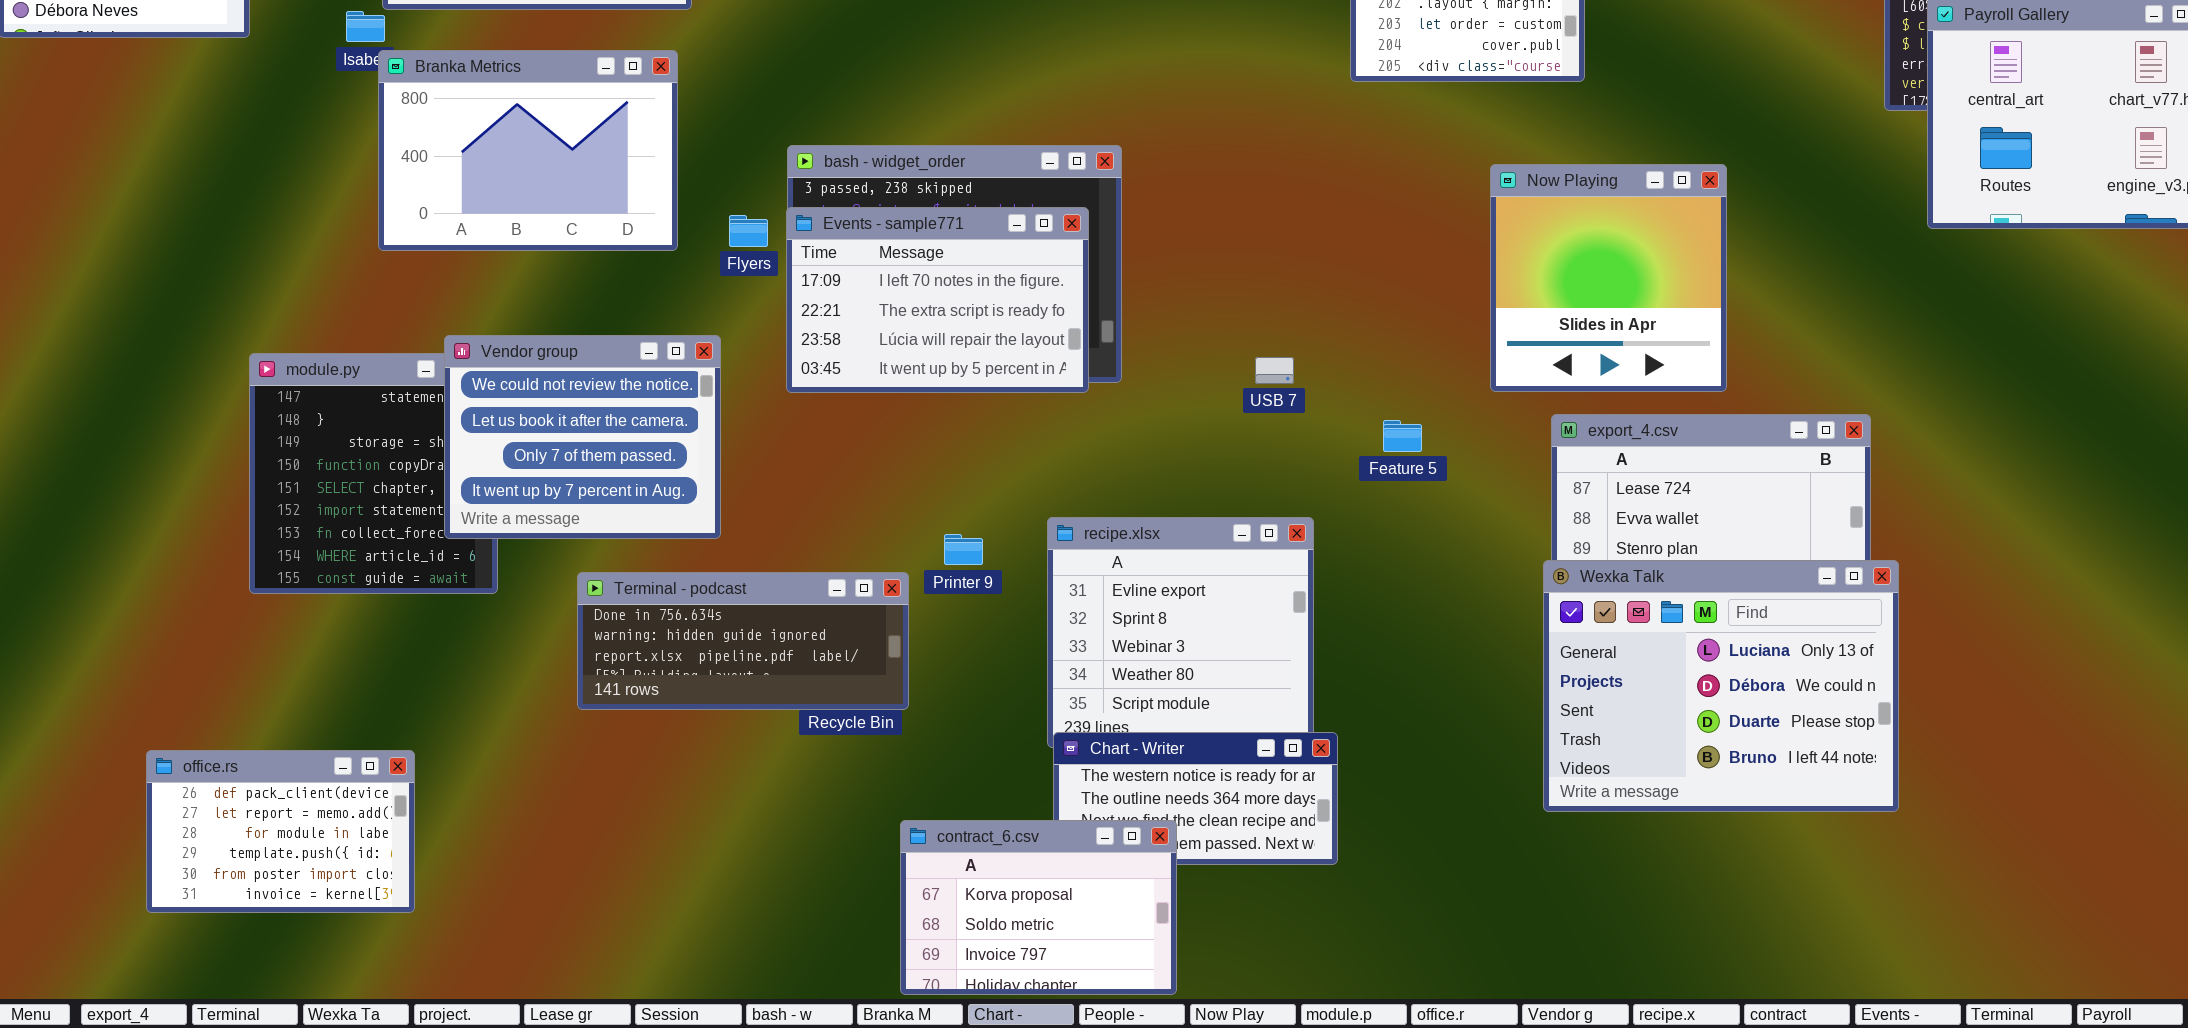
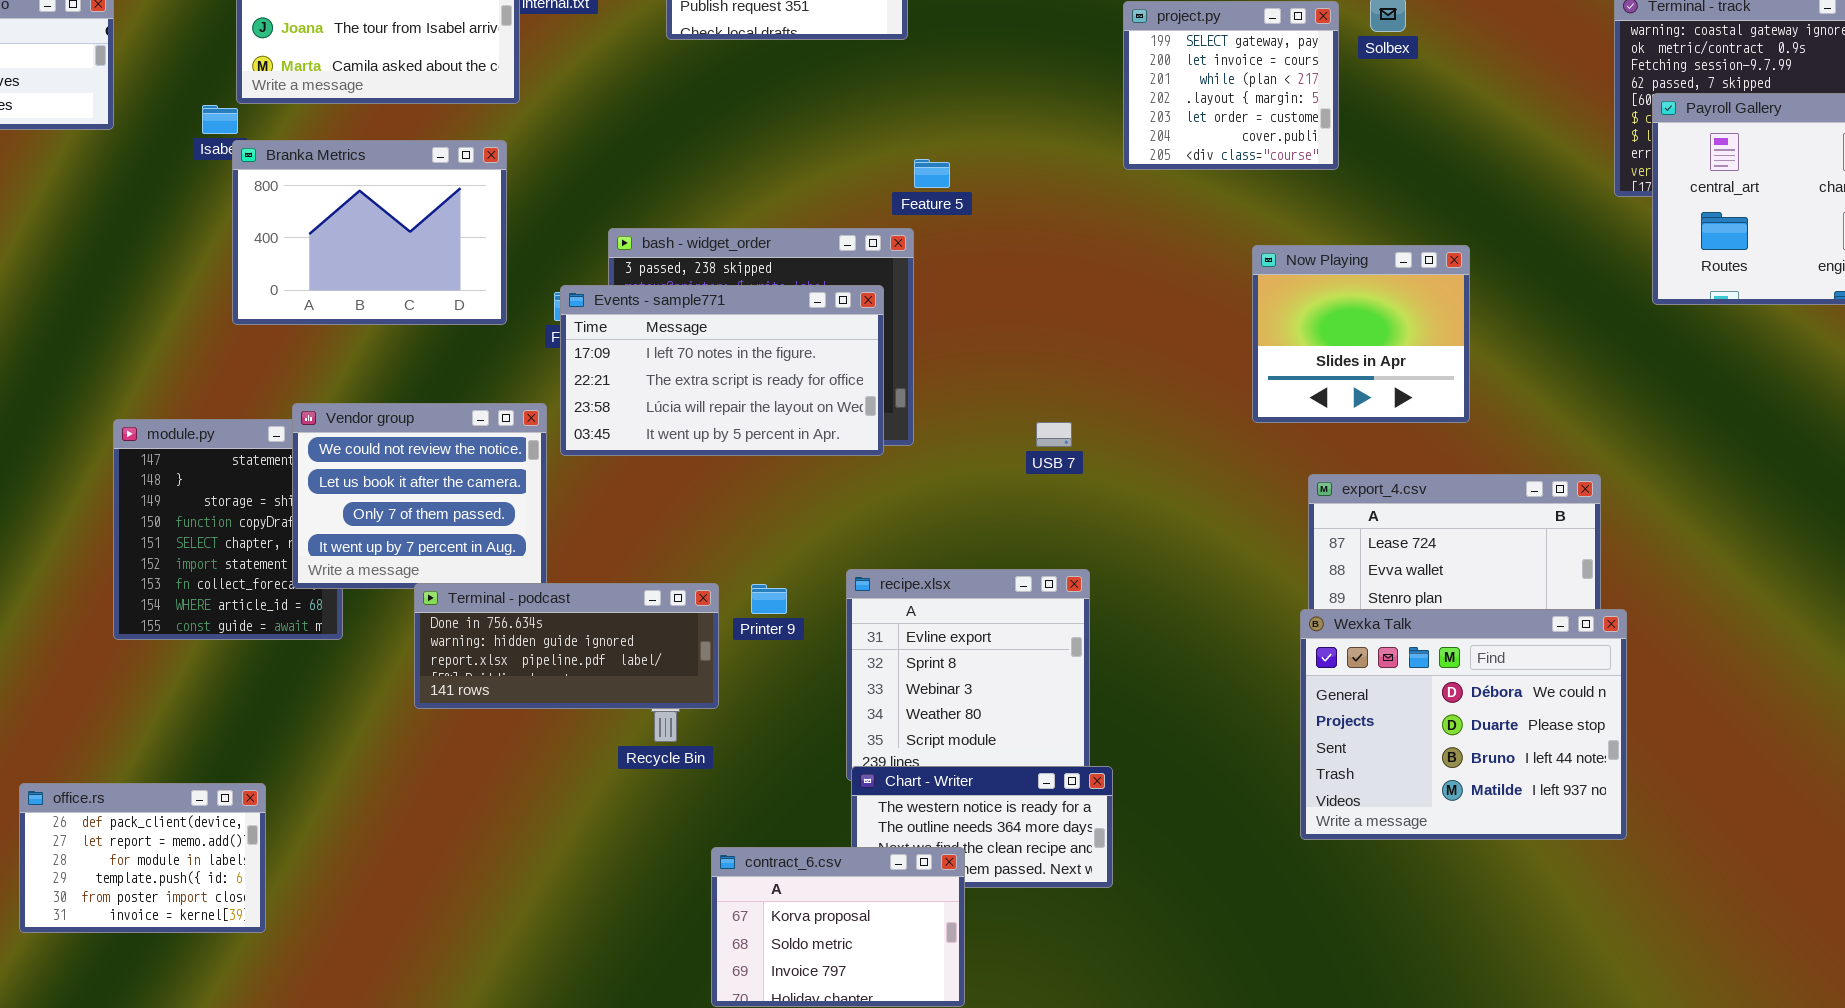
Now Playing: [1490,164,1727,392] -> [1252,245,1470,423], resized
Events - sample771: [786,207,1089,393] -> [560,285,884,456], resized
Feature 5: [1383,420,1422,452] -> [914,159,950,188], moved
Wexka Talk: [1543,560,1899,812] -> [1300,609,1627,840], scrolled down 1 row
Terminal - podcast: [577,572,909,710] -> [414,583,719,709], moved

